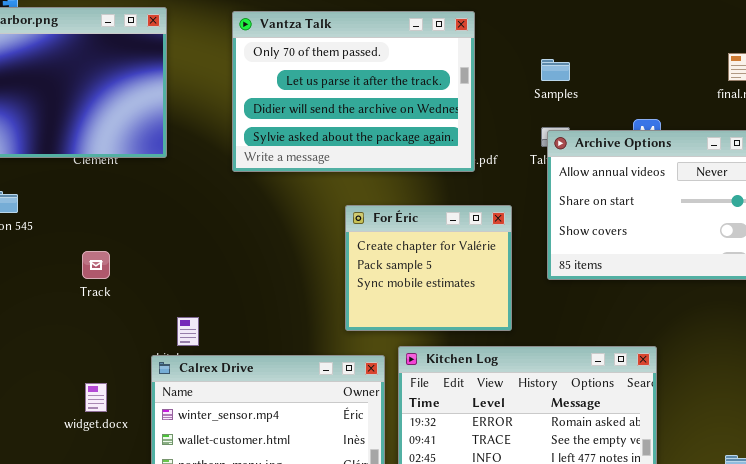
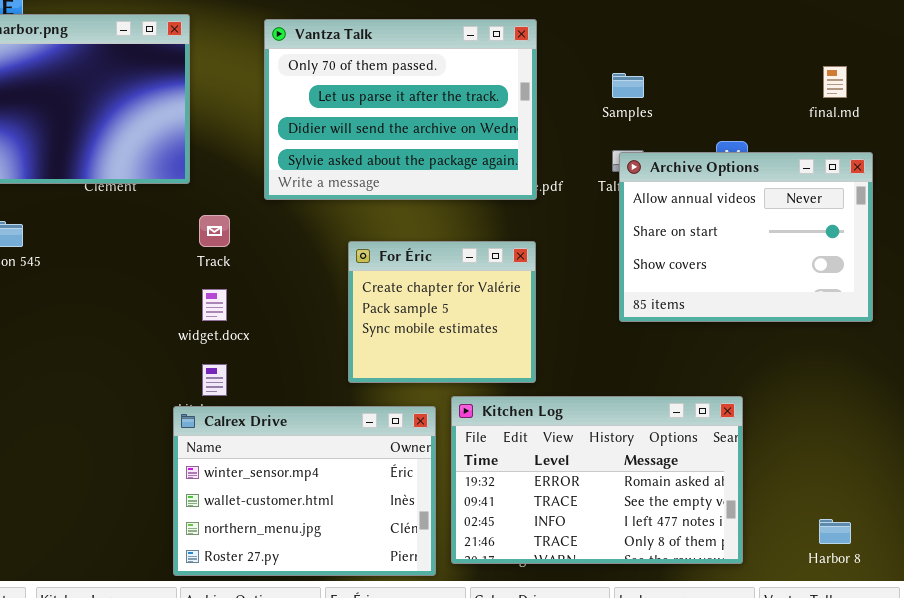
For Éric: [345,205,512,331] -> [348,241,536,383], moved
Track: [82,251,110,279] -> [199,215,230,247], moved
widget.docx: [85,383,107,412] -> [202,289,227,321], moved

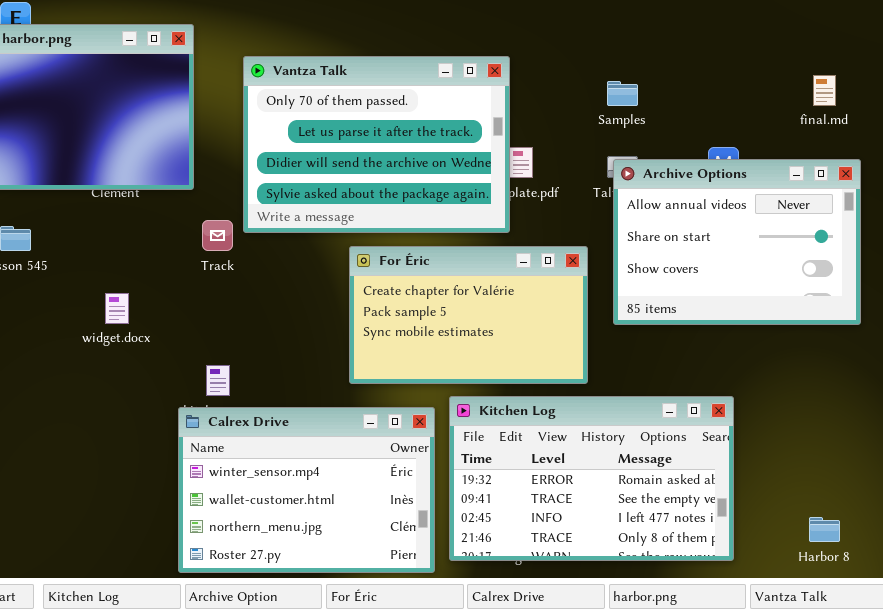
Vantza Talk: [264,19,537,200] -> [243,56,510,233], moved
For Éric: [348,241,536,383] -> [349,246,588,384], resized
widget.docx: [202,289,227,321] -> [105,293,129,324], moved

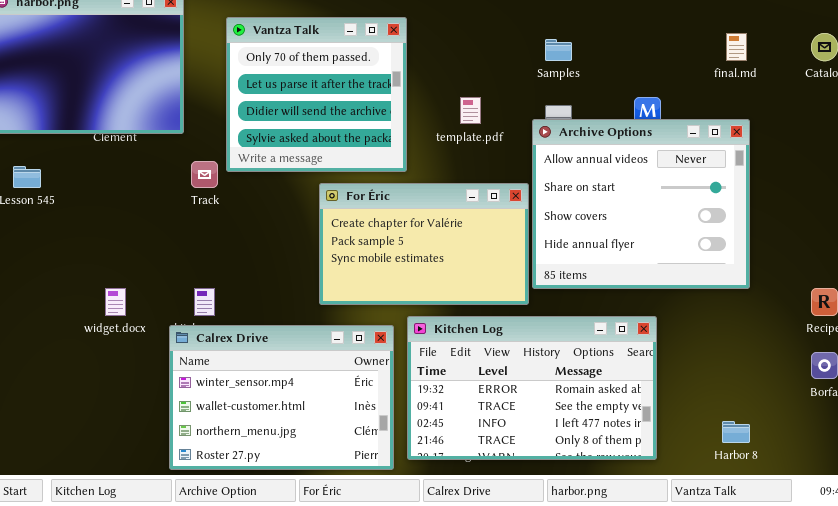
Vantza Talk: [243,56,510,233] -> [226,17,407,172], resized
Archive Options: [613,159,861,325] -> [532,119,750,289], moved, resized
widget.docx: [105,293,129,324] -> [105,288,126,316], moved

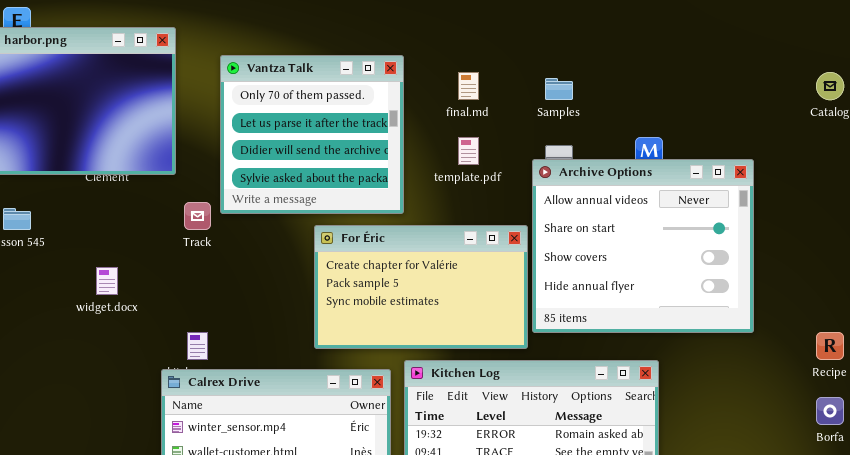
final.md: [726,33,747,61] -> [458,72,479,100], moved
widget.docx: [105,288,126,316] -> [96,267,118,295], moved

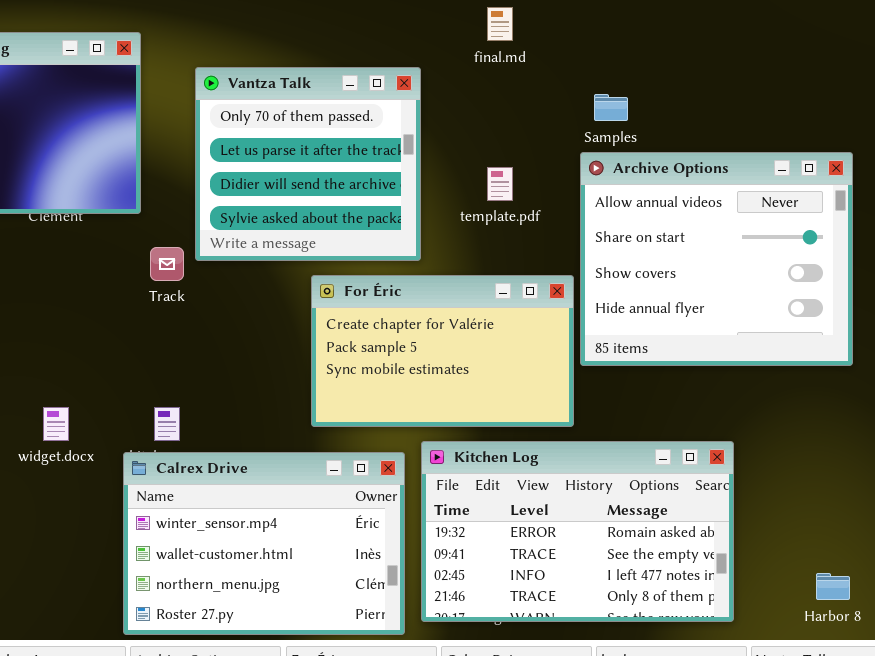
final.md: [458,72,479,100] -> [487,7,513,41], moved
Archive Options: [532,159,754,333] -> [580,152,853,366], moved
widget.docx: [96,267,118,295] -> [43,407,69,441], moved

